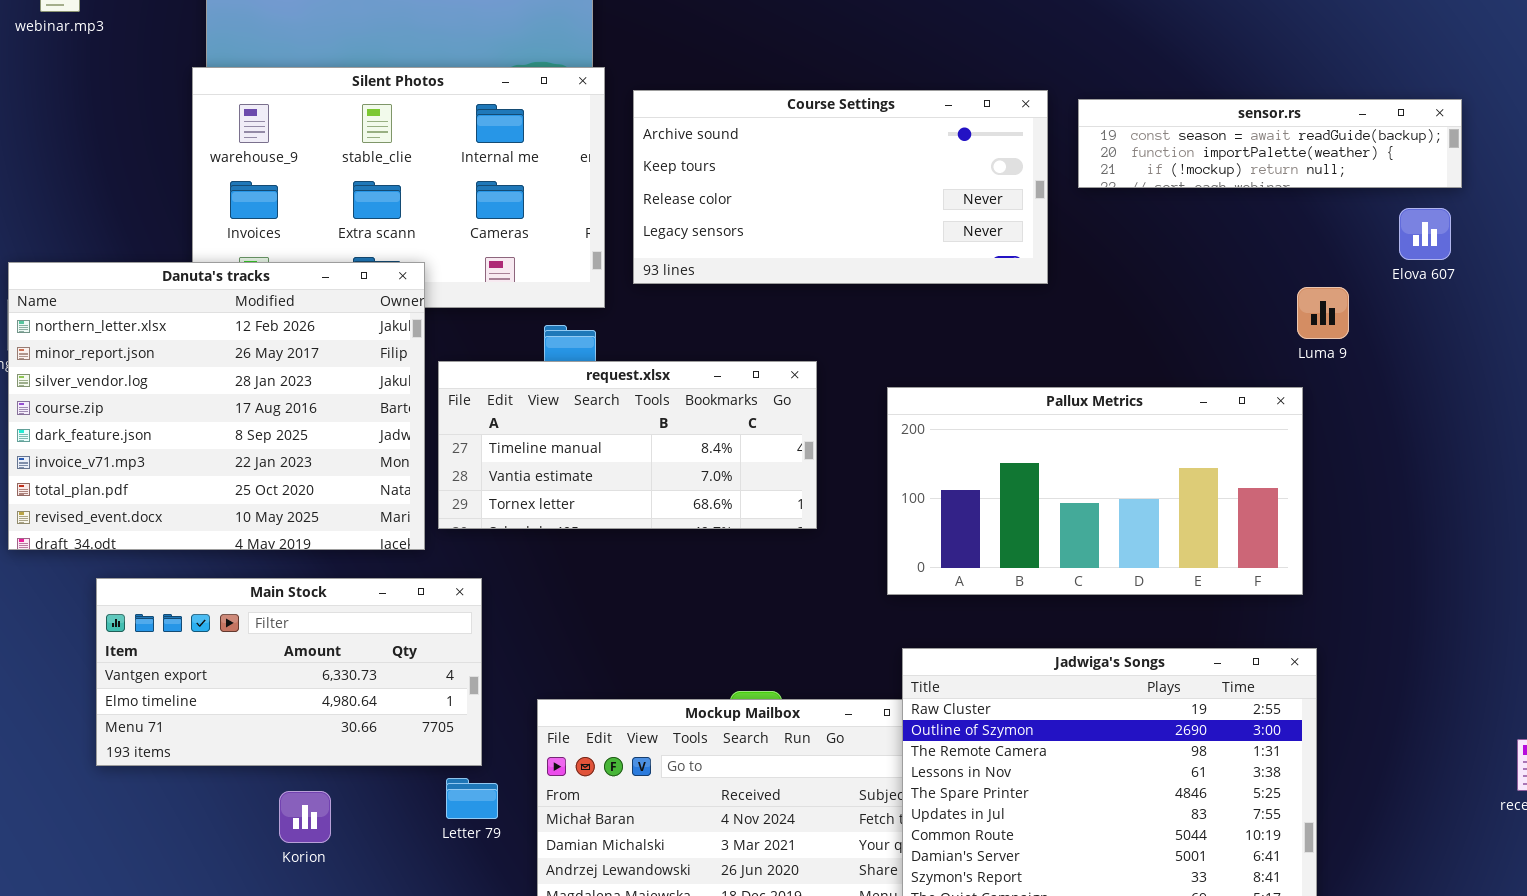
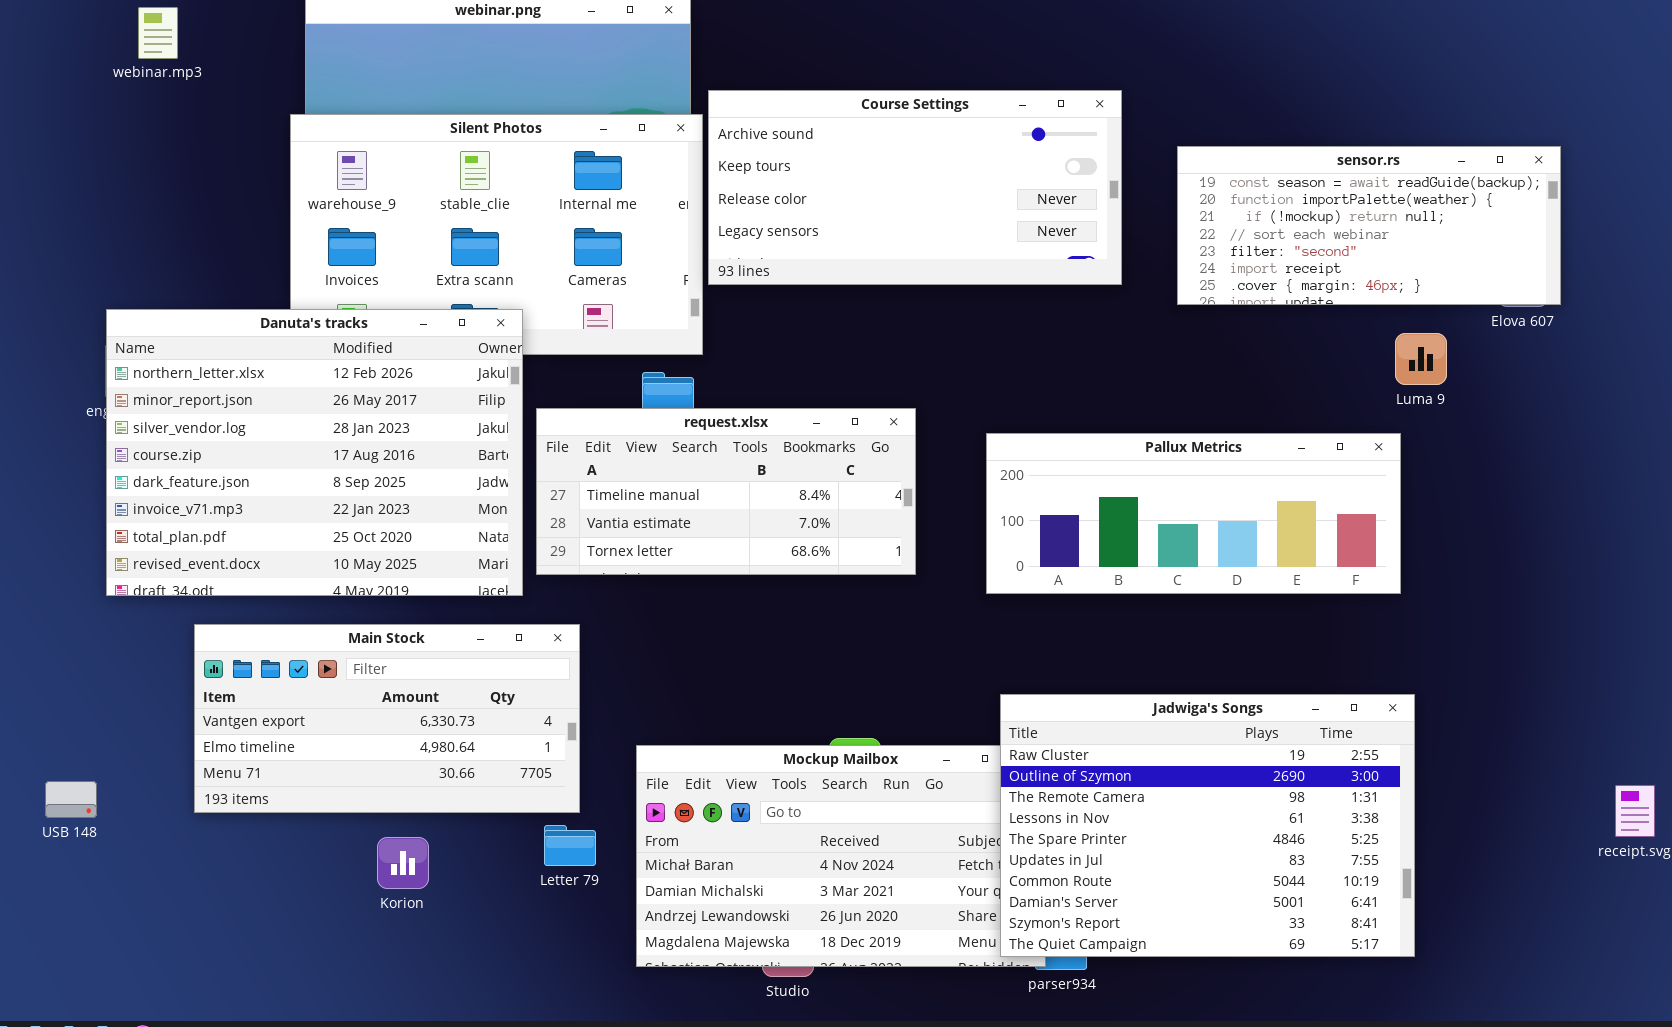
Course Settings: [633,90,1048,284] -> [708,90,1122,285], moved
sensor.rs: [1078,99,1462,188] -> [1177,146,1561,305], resized
Pallux Metrics: [887,387,1303,595] -> [986,433,1401,594], resized

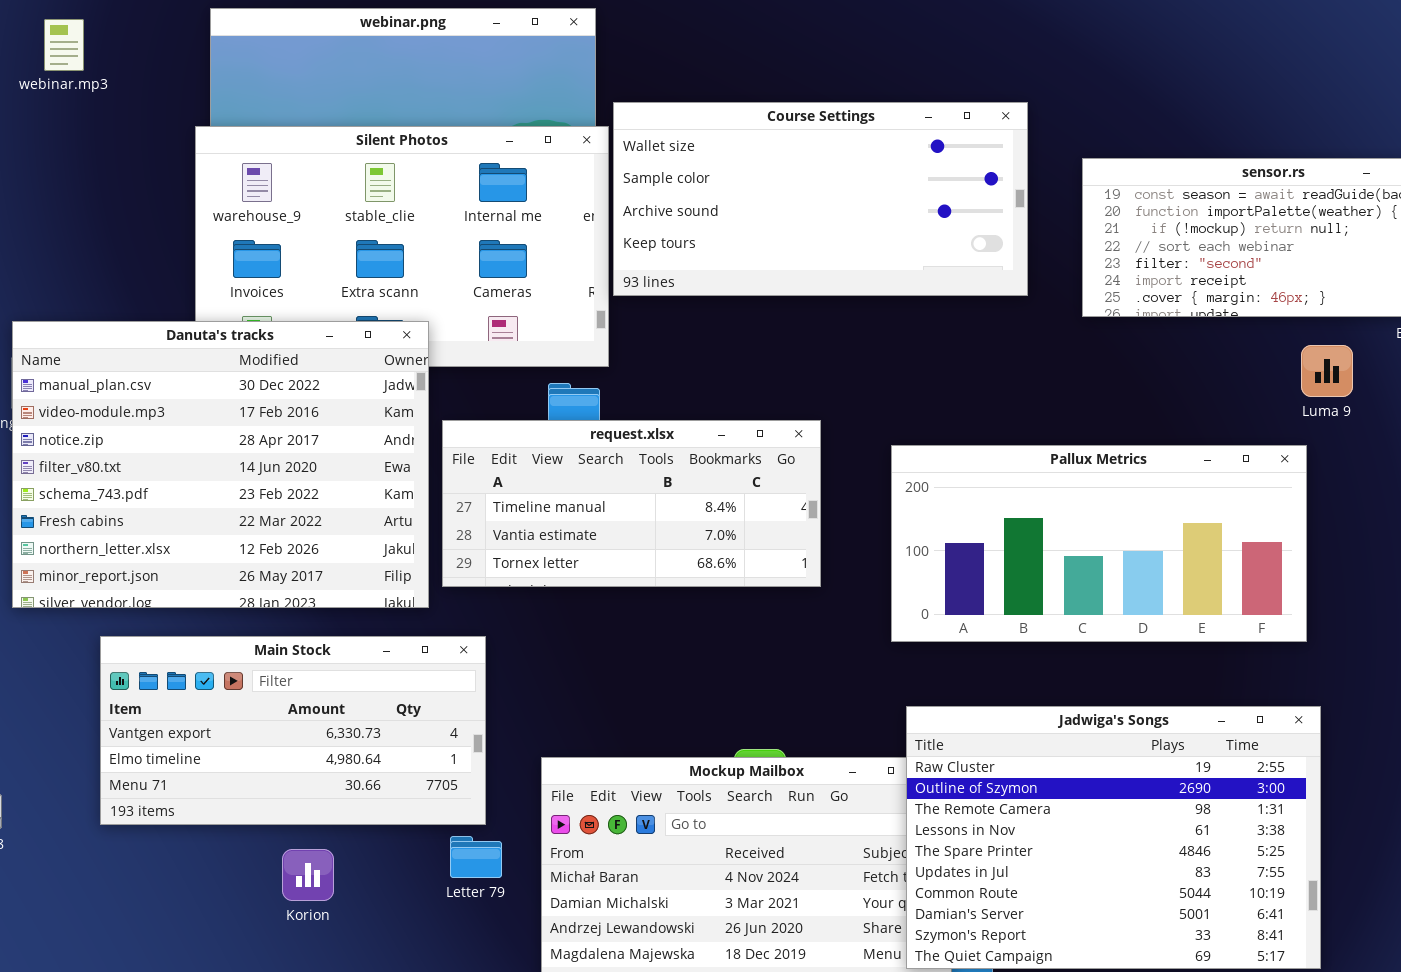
Course Settings: [708,90,1122,285] -> [613,102,1028,296], scrolled up 2 rows
Danuta's tracks: [106,309,523,596] -> [12,321,429,608], scrolled up 6 rows
Pallux Metrics: [986,433,1401,594] -> [891,445,1307,642], resized

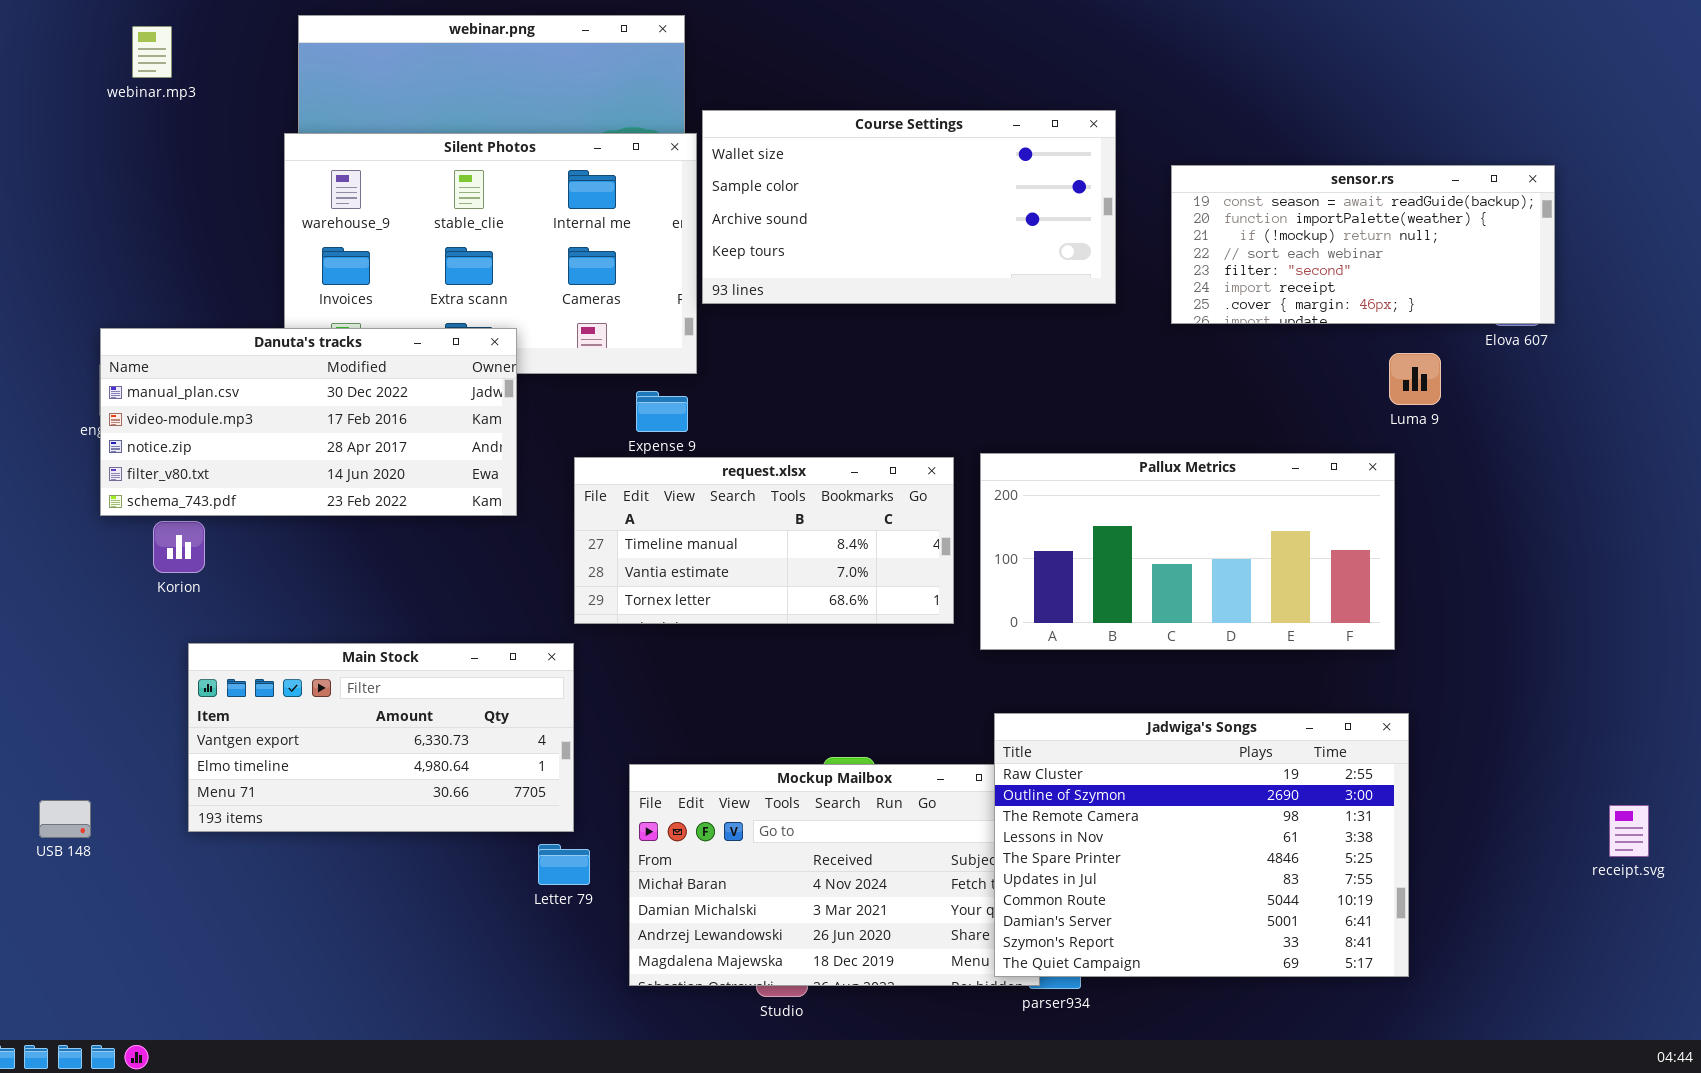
Danuta's tracks: [12,321,429,608] -> [100,328,517,516], resized
request.xlsx: [442,420,821,587] -> [574,457,954,624], moved
Korion: [282,849,334,901] -> [153,521,205,573], moved

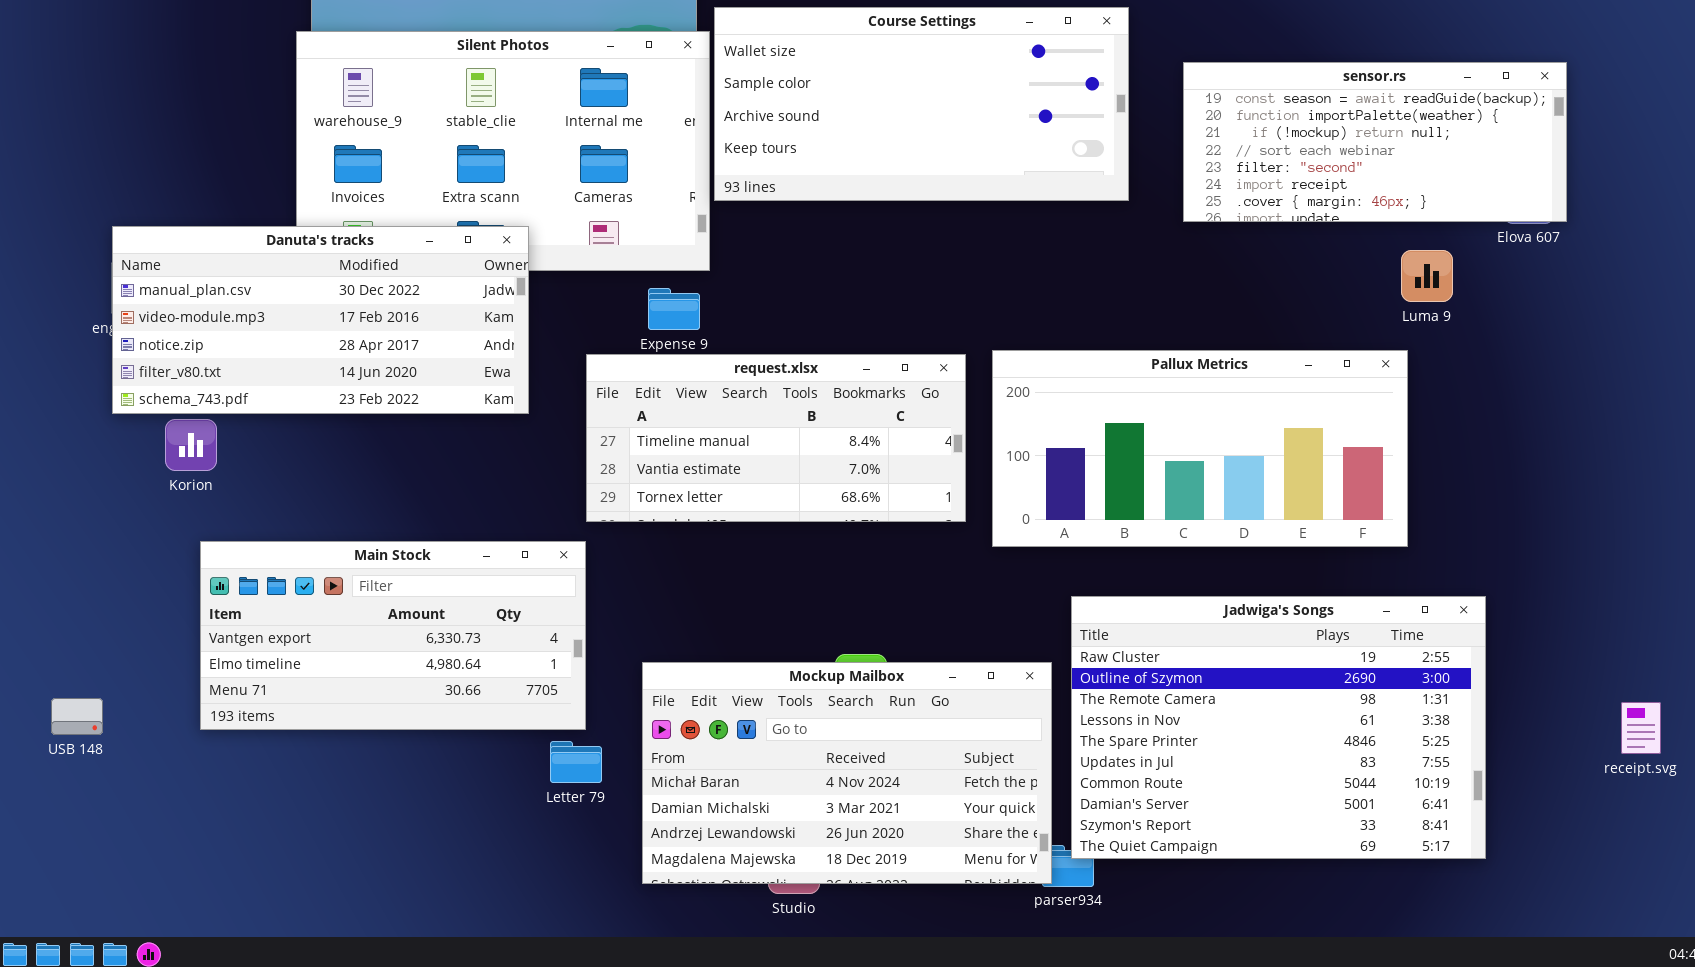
Jadwiga's Songs: [994,713,1409,977] -> [1071,596,1486,859], moved

